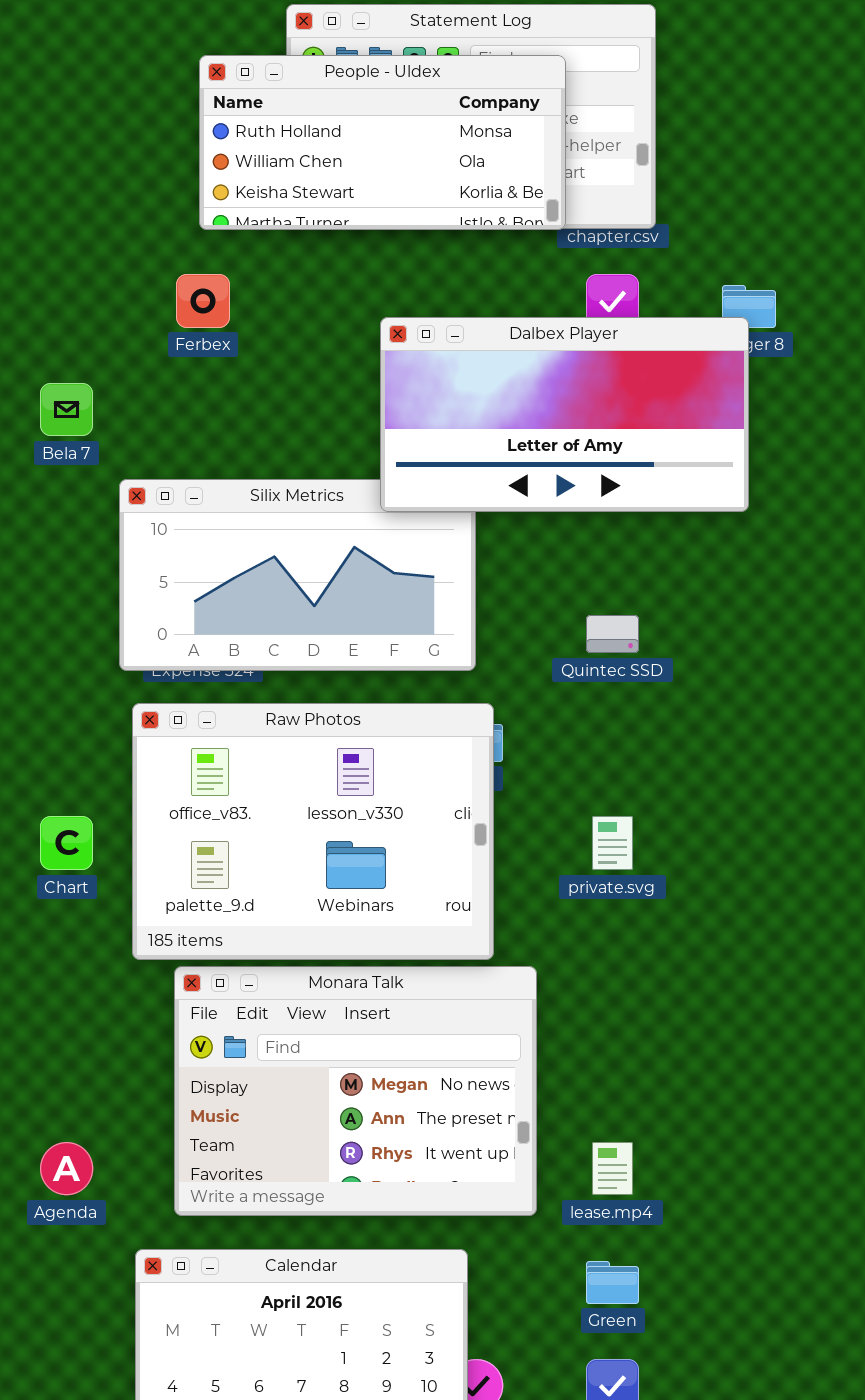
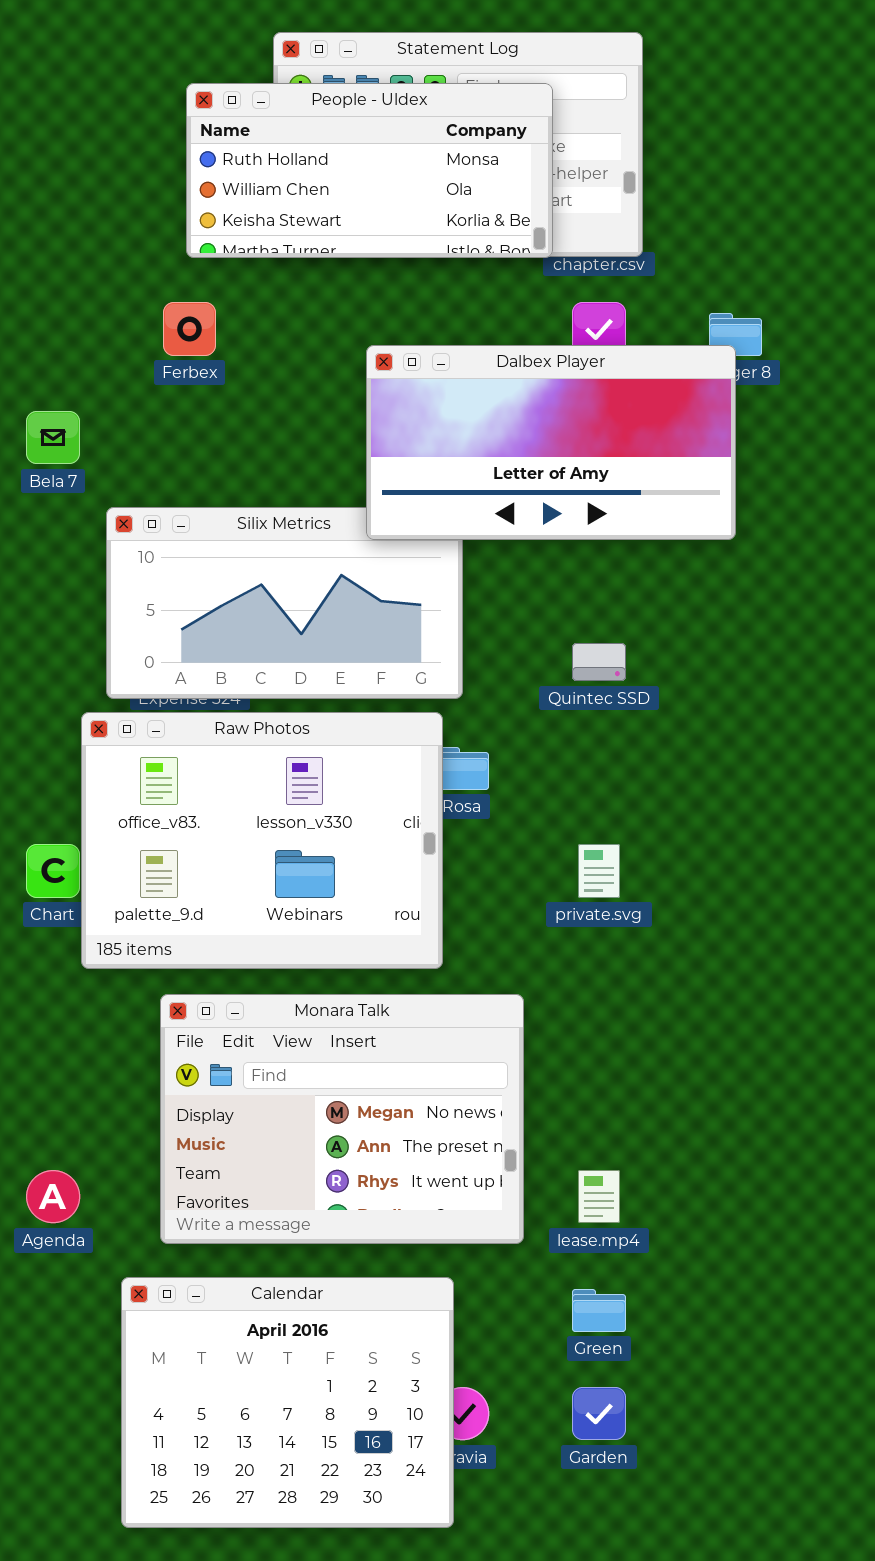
Raw Photos: [132,703,494,960] -> [81,712,443,969], moved

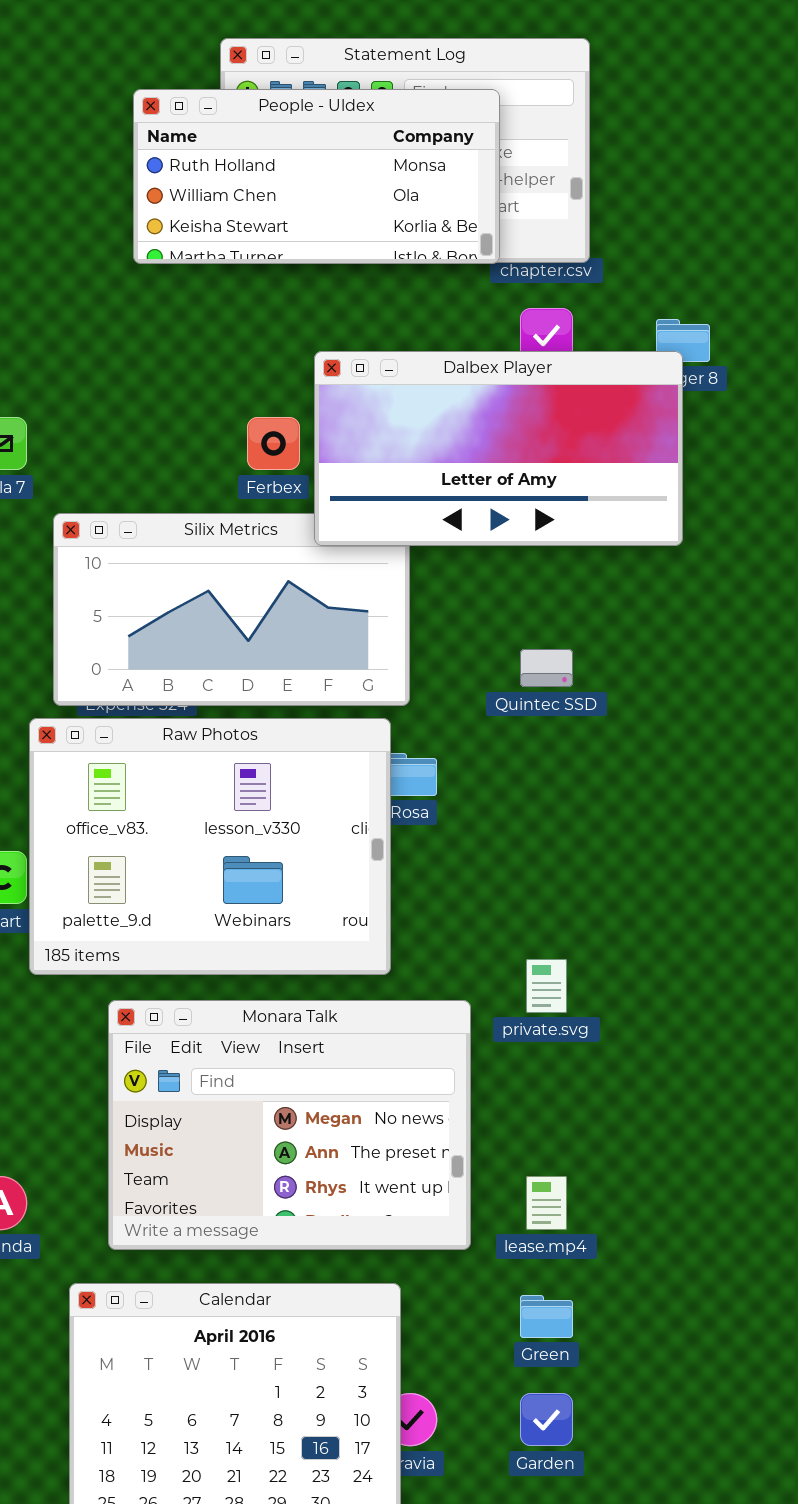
Ferbex: [163,302,216,356] -> [247,417,300,470], moved
private.svg: [578,844,620,898] -> [526,959,567,1013], moved

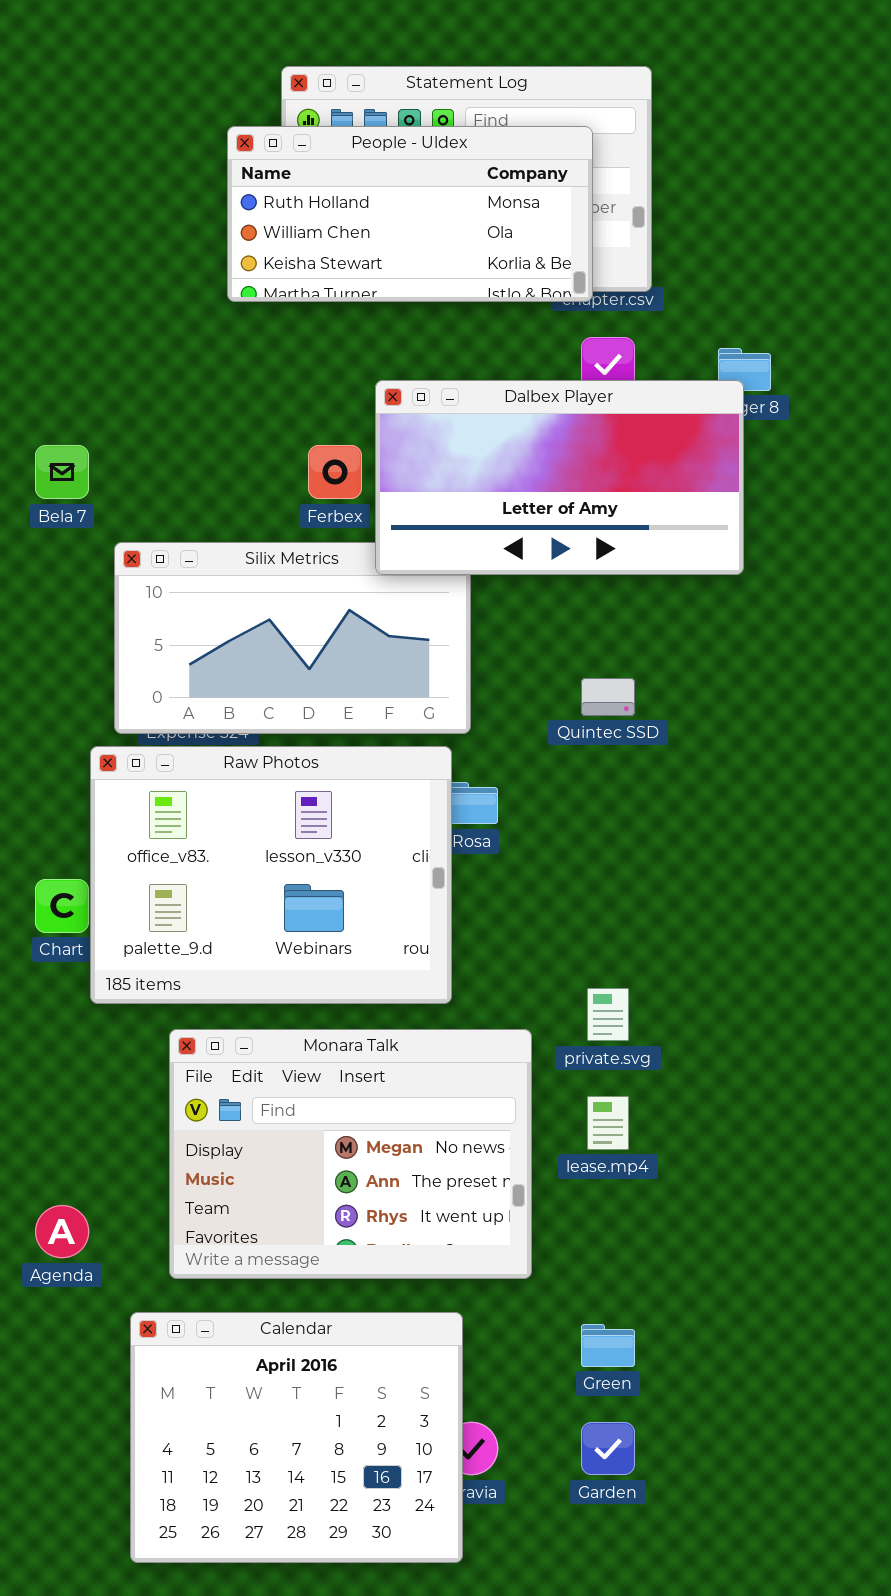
People - Uldex: [133,89,500,264] -> [227,126,593,302], moved
lease.mp4: [526,1176,567,1230] -> [587,1096,629,1150], moved

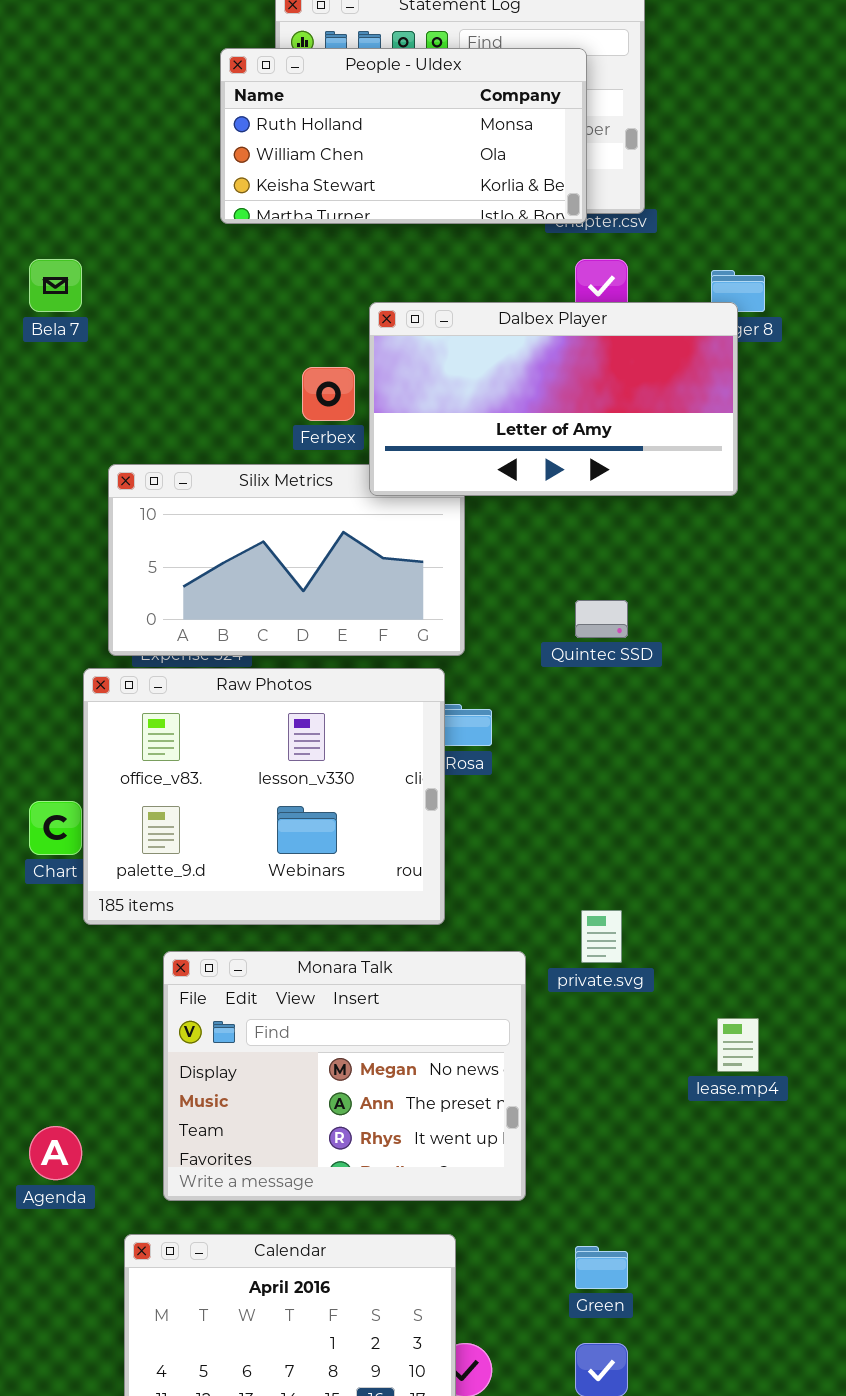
Bela 7: [35,445,89,499] -> [29,259,82,312], moved
lease.mp4: [587,1096,629,1150] -> [717,1018,759,1072], moved

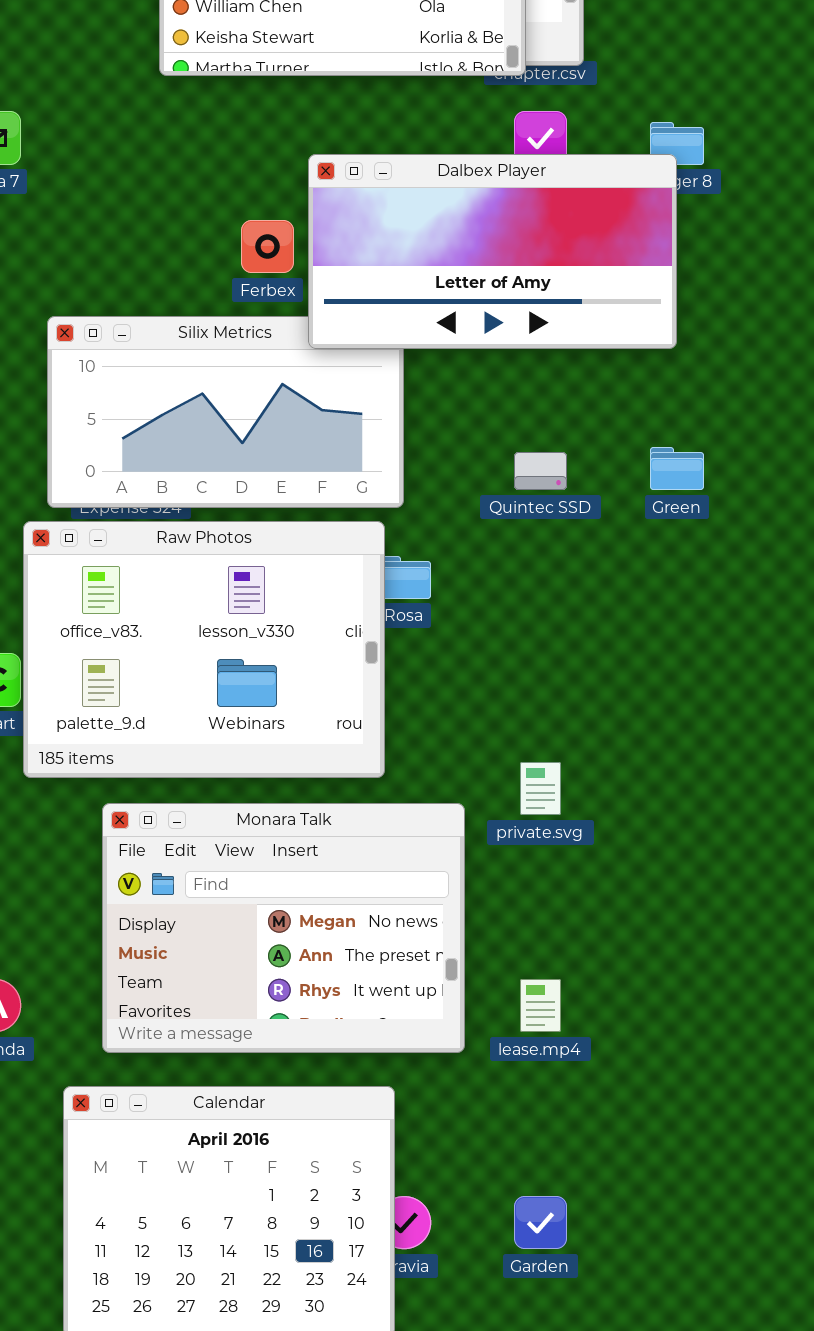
lease.mp4: [717,1018,759,1072] -> [520,979,561,1032], moved
Green: [575,1246,628,1289] -> [650,447,704,490], moved

